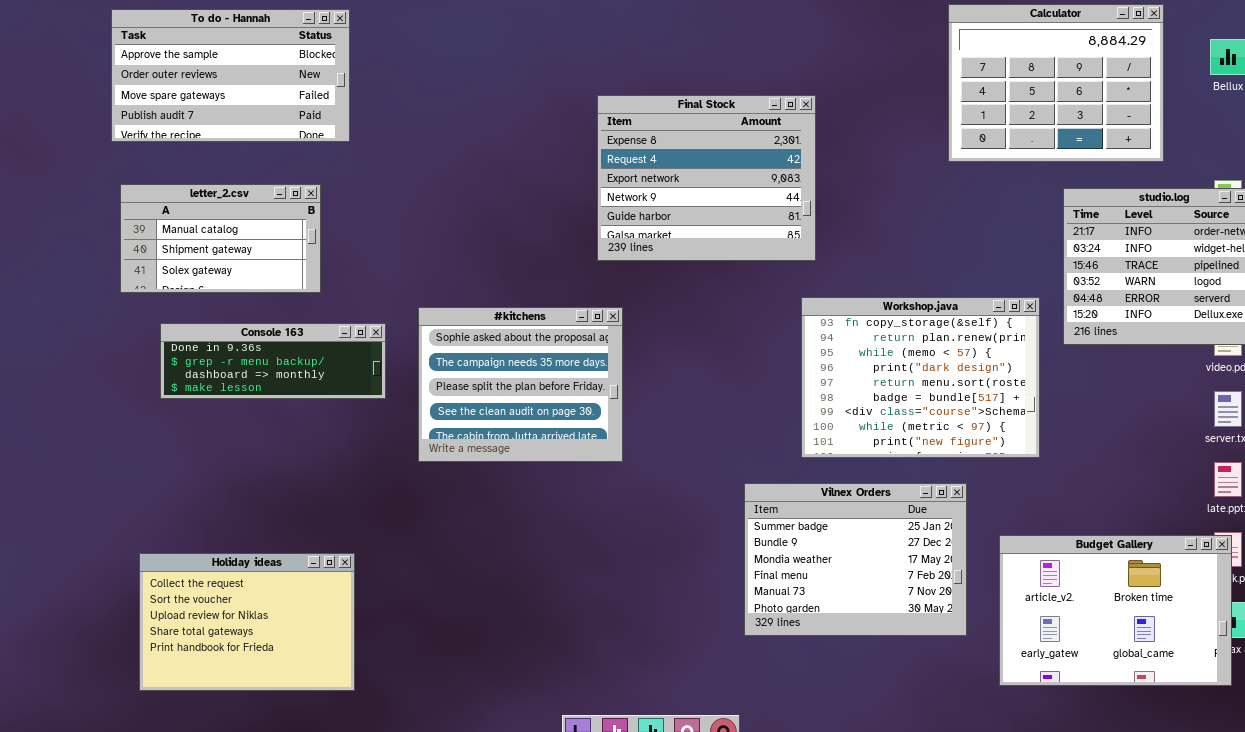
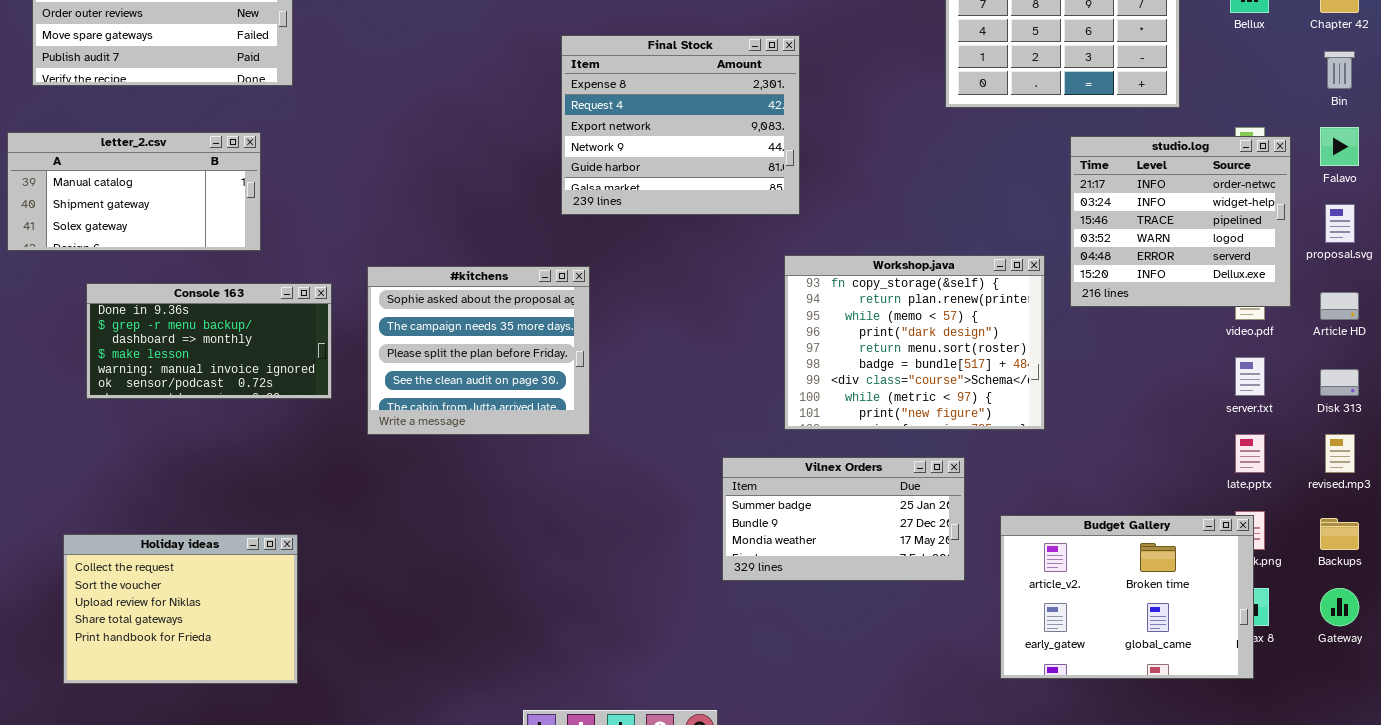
letter_2.csv: [120,184,321,293] -> [7,132,261,251], resized
Console 163: [160,323,386,399] -> [86,283,332,399], resized
Vilnex Orders: [744,483,967,636] -> [722,457,965,581], resized

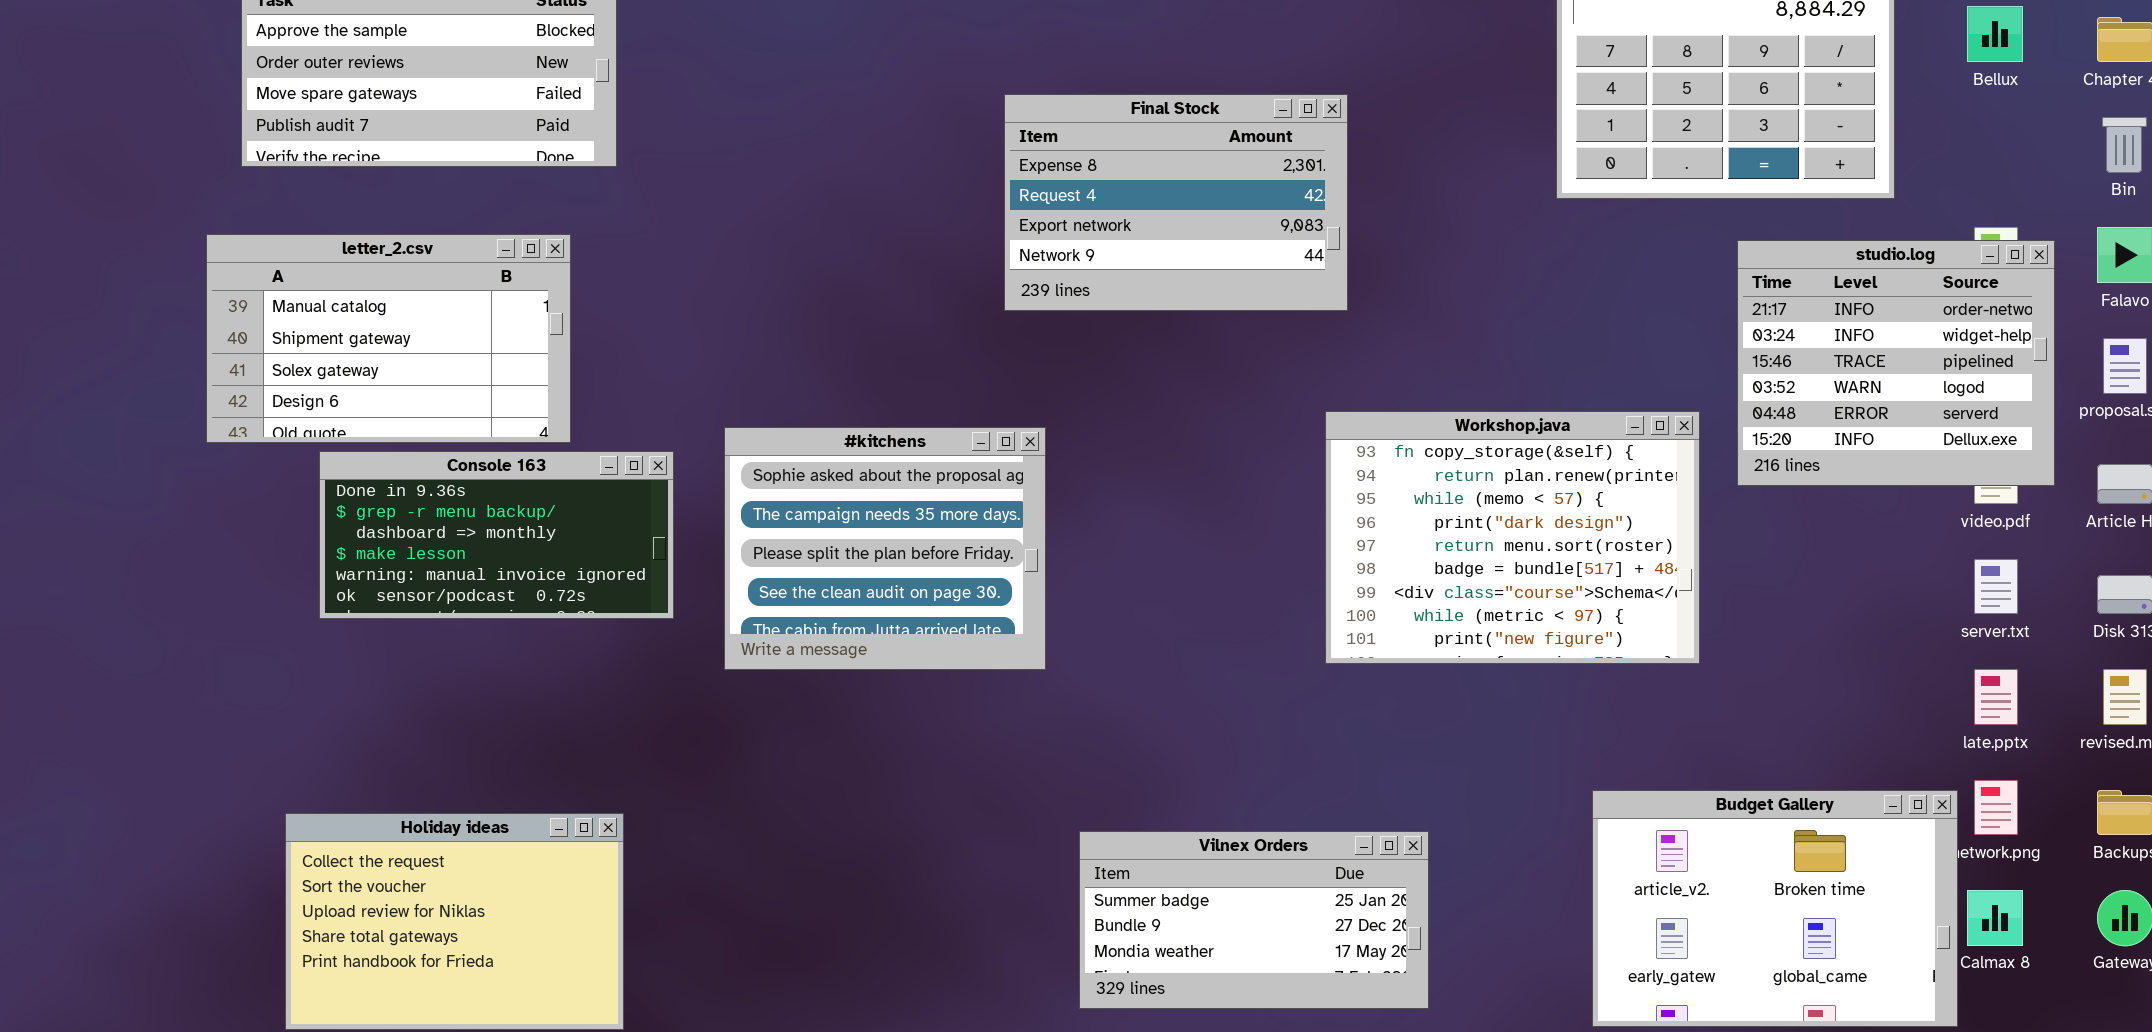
Final Stock: [561,35,800,215] -> [1004,94,1348,311], resized
letter_2.csv: [7,132,261,251] -> [206,234,571,443], resized
Vilnex Orders: [722,457,965,581] -> [1079,831,1429,1009], moved
Budget Gallery: [1000,515,1254,679] -> [1592,790,1958,1027], moved

